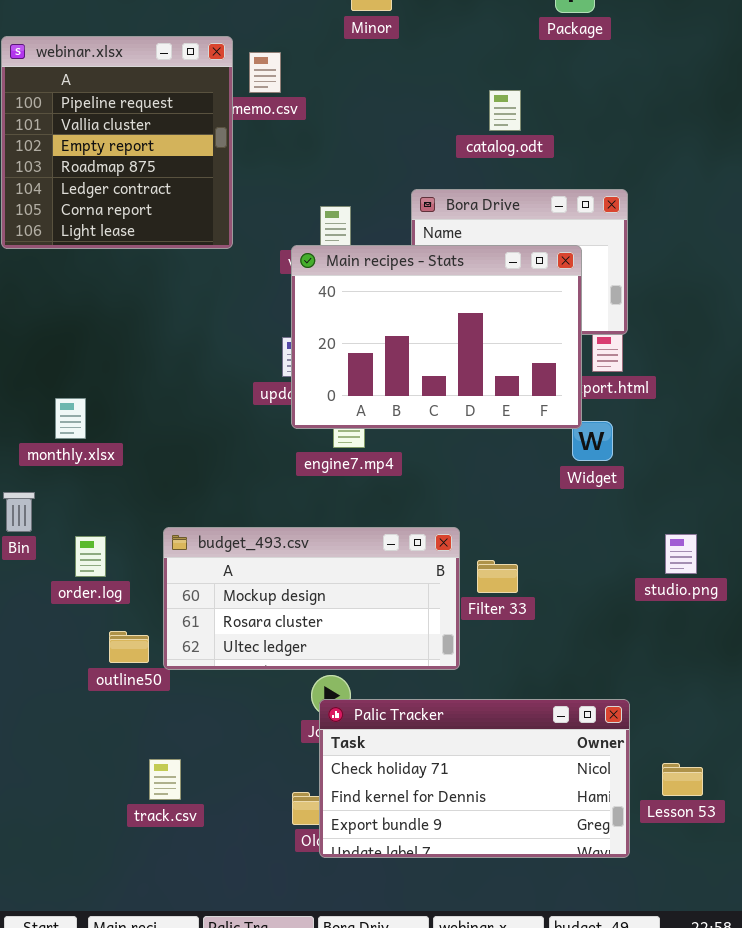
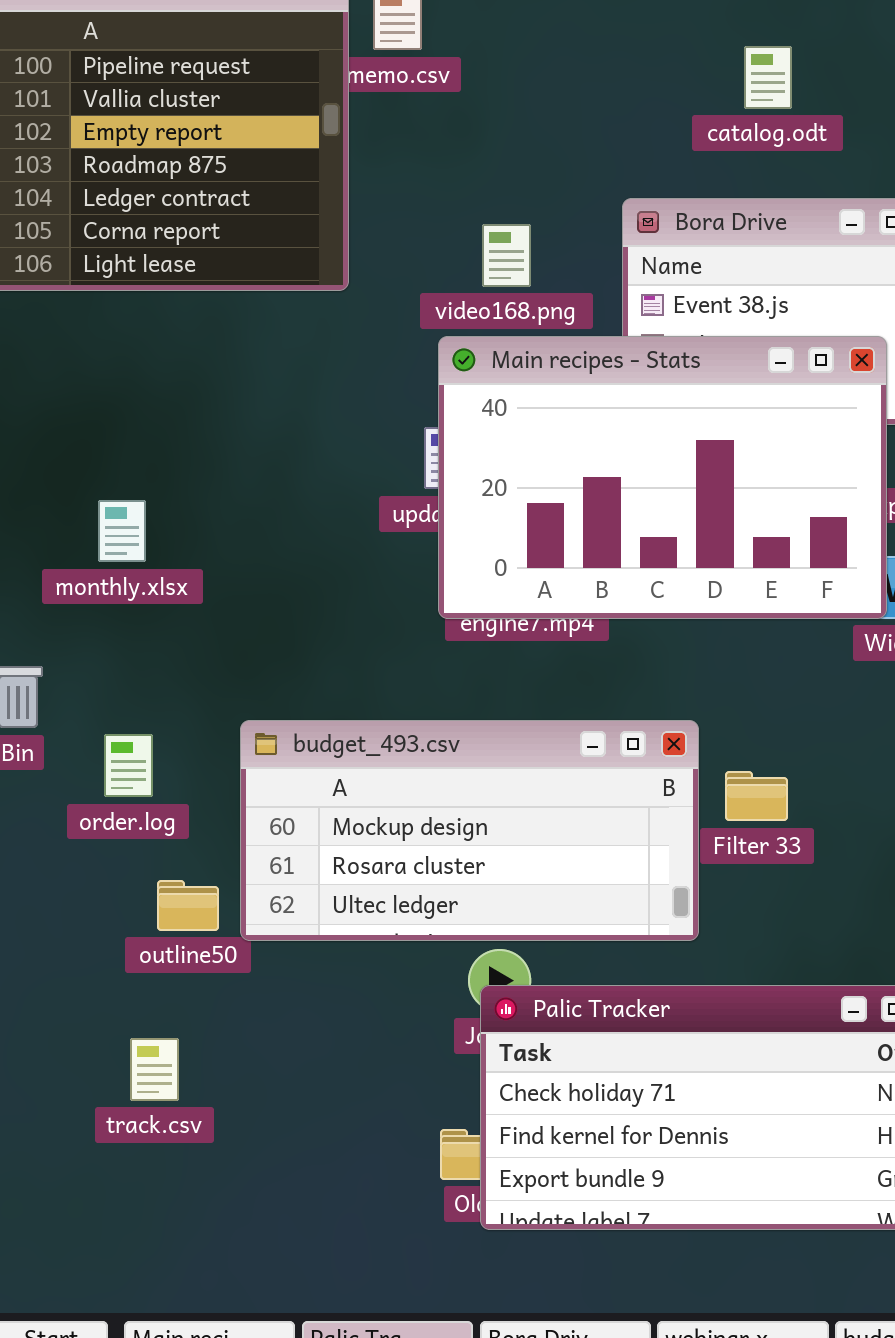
Main recipes - Stats: [291,245,582,429] -> [438,336,887,619], moved
monthly.xlsx: [55,398,86,439] -> [98,500,146,562], moved
track.csv: [149,759,181,800] -> [130,1038,179,1101], moved

